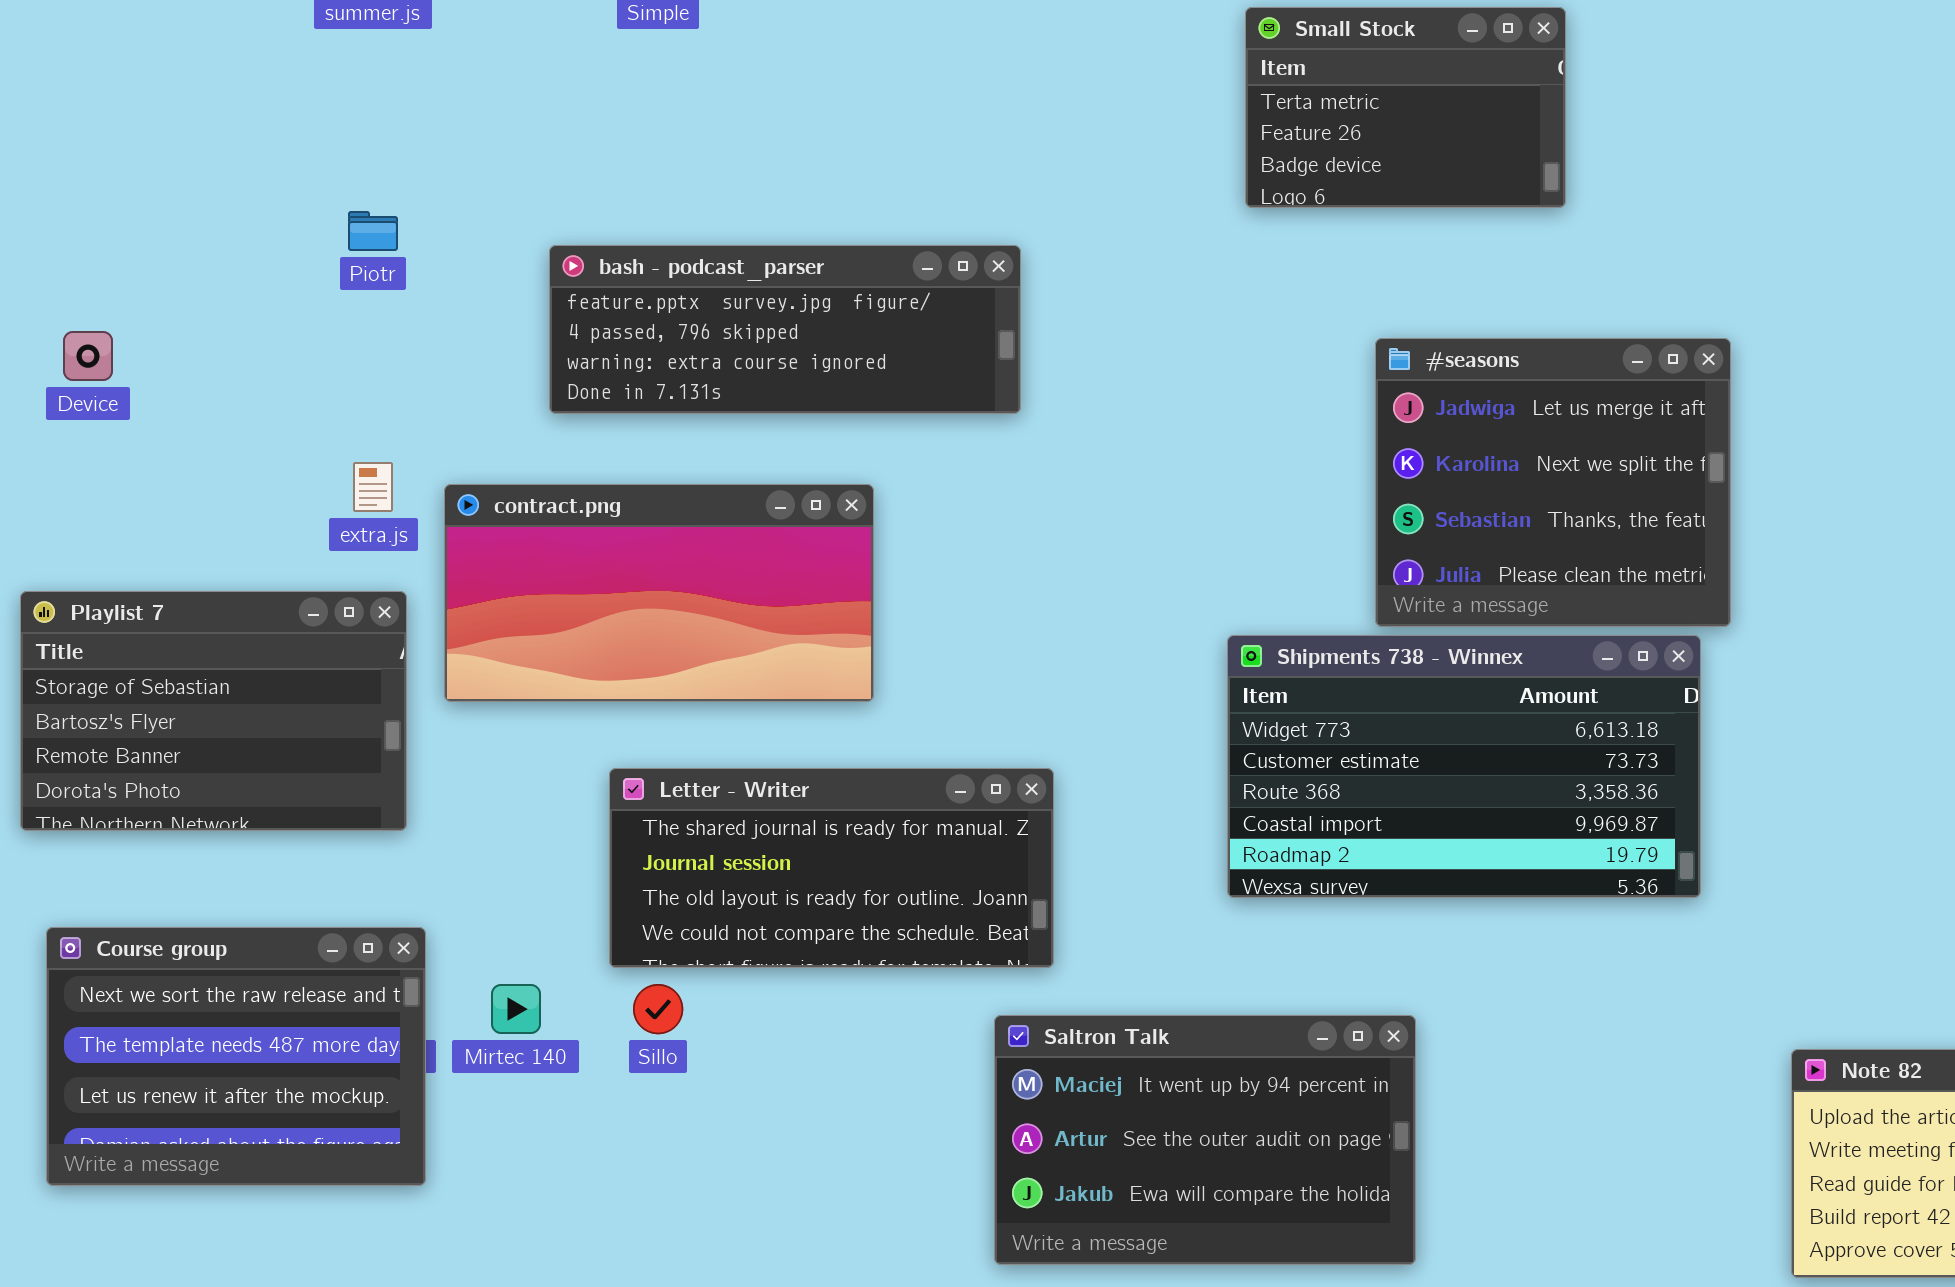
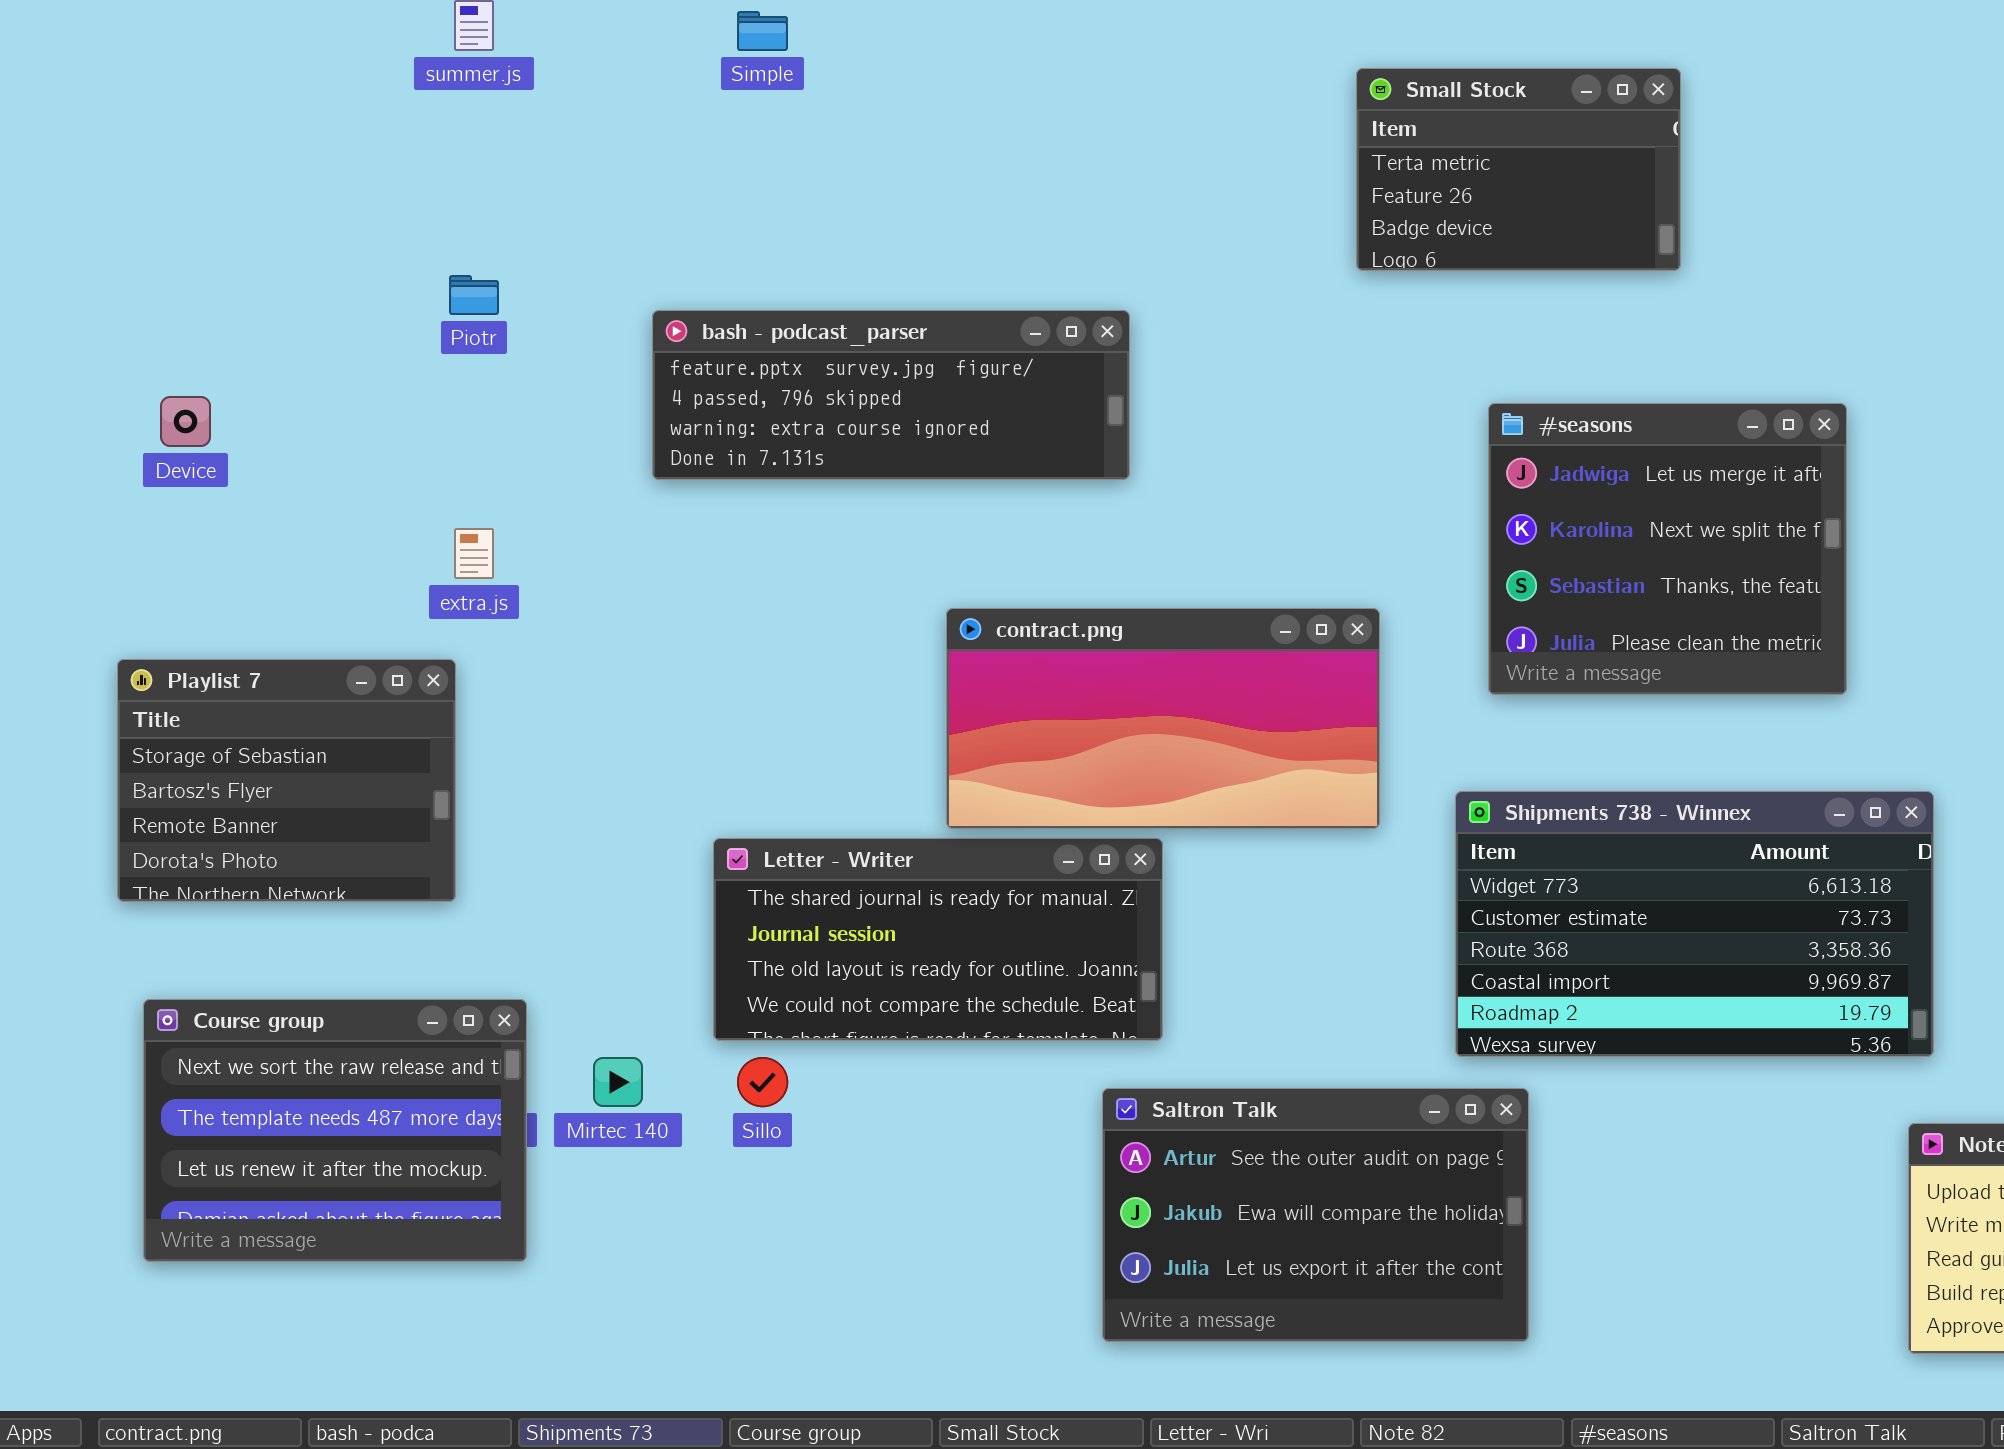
contract.png: [444,484,874,702] -> [946,608,1380,829], moved
Playlist 7: [20,591,407,831] -> [117,659,456,902], resized
Shipments 738 - Winnex: [1227,635,1701,898] -> [1455,791,1934,1057], moved
Saltron Talk: [994,1015,1416,1265] -> [1102,1088,1529,1342], scrolled down 1 row

